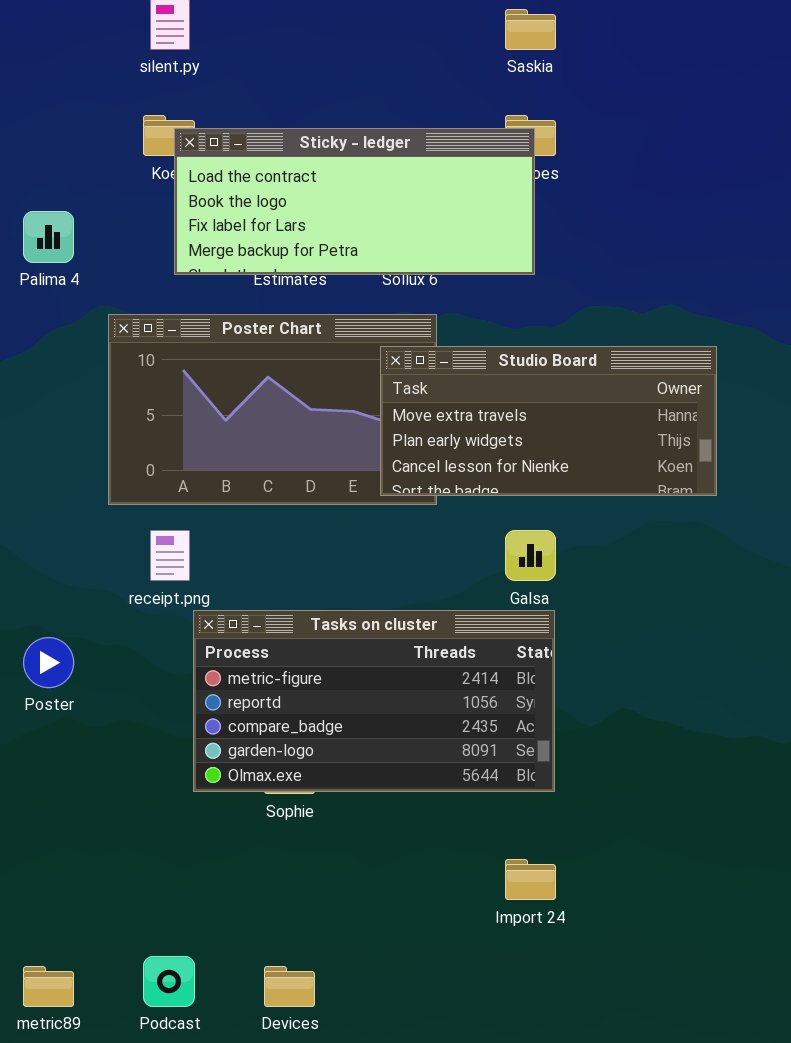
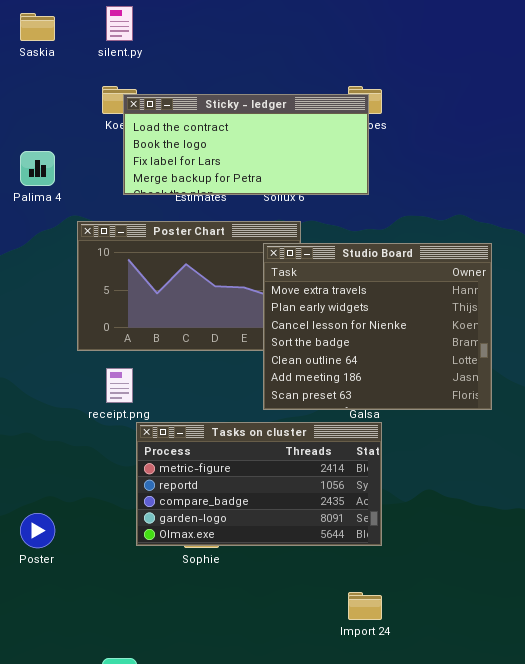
Saskia: [505,9,556,50] -> [20,13,55,41], moved
Studio Board: [380,346,717,496] -> [263,243,492,410], resized
Poster: [23,637,74,688] -> [20,513,55,548], moved

